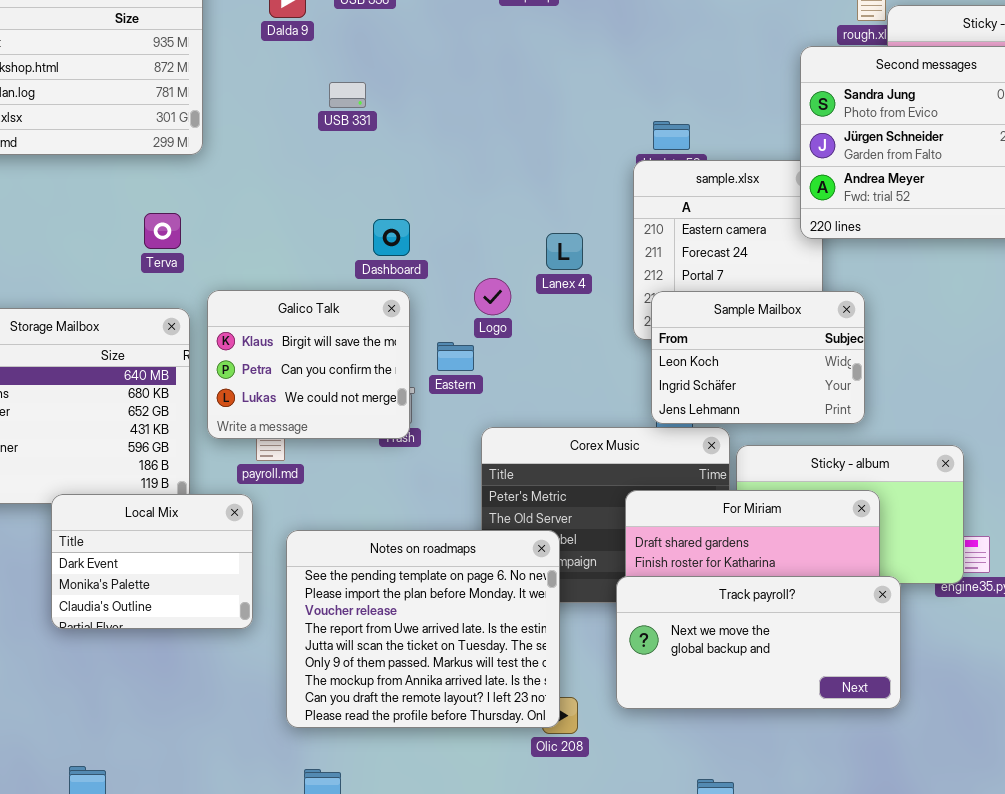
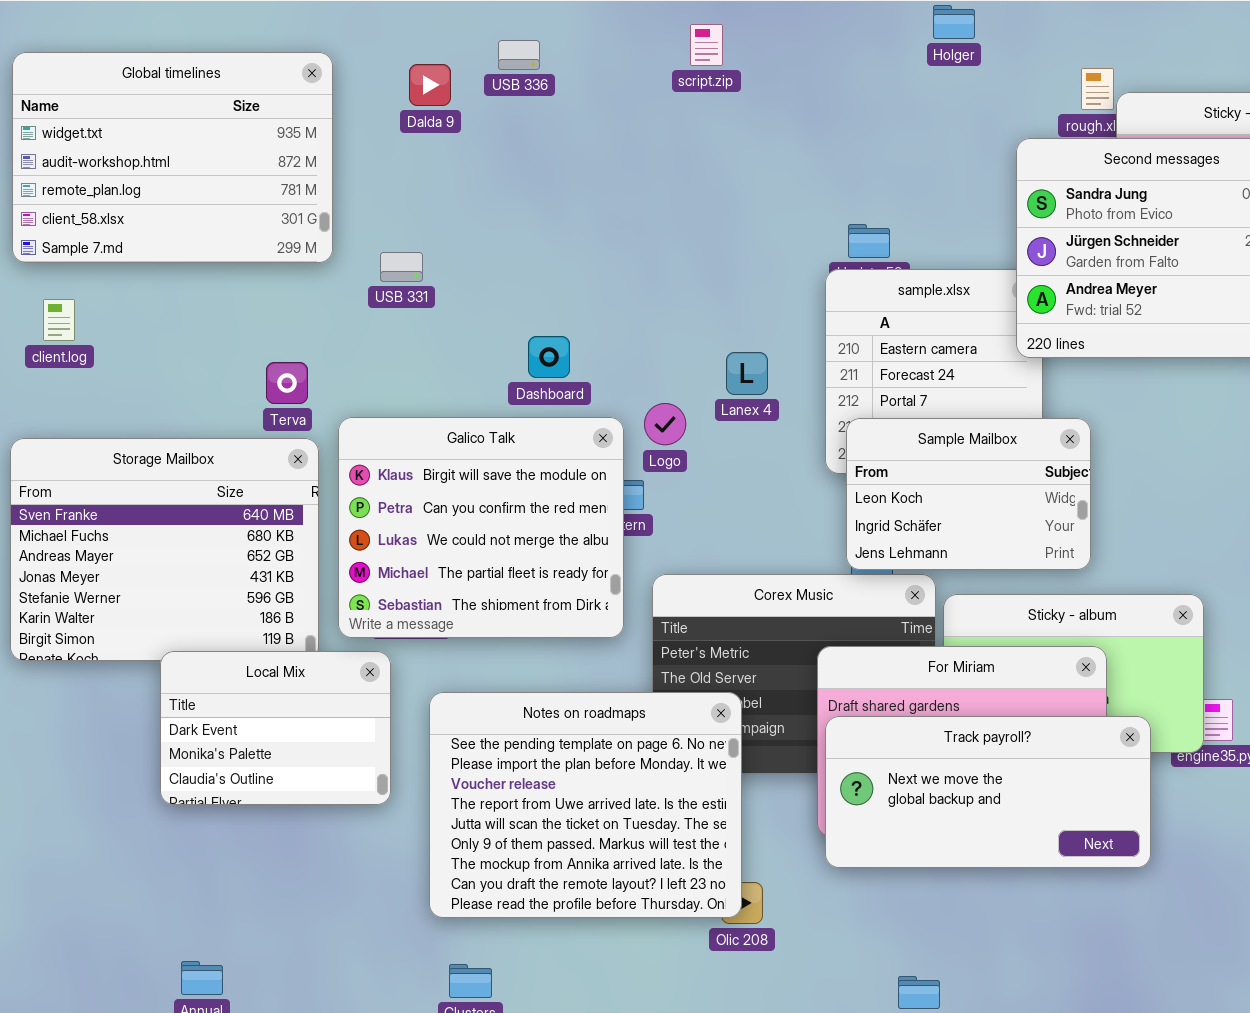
USB 331: [329,82,366,108] -> [380,252,423,282], moved
Terva: [144,213,181,249] -> [266,362,308,404], moved
Galico Talk: [207,290,410,439] -> [338,417,624,638], resized
Track payroll?: [616,576,901,709] -> [825,716,1151,868], moved

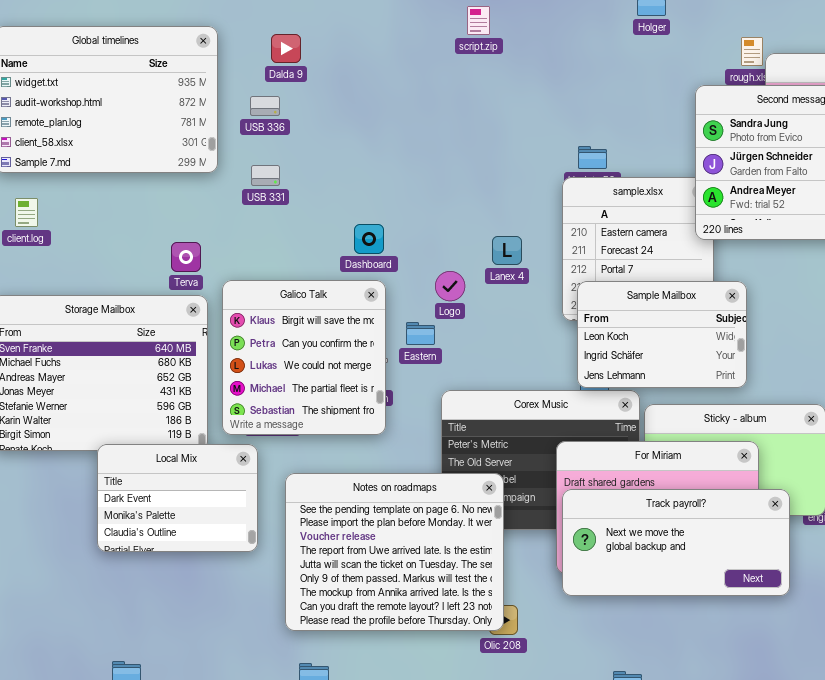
USB 336: [498,40,540,70] -> [250,96,280,116], moved
Galico Talk: [338,417,624,638] -> [222,280,386,435], resized

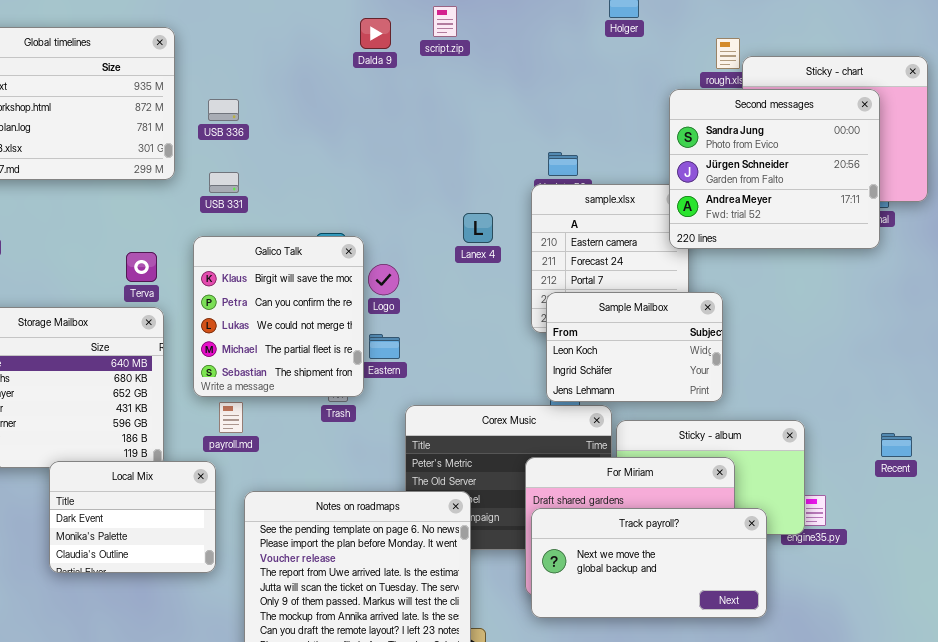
Dalda 9: [271,34,301,63] -> [360,18,391,49], moved
Lanex 4: [492,236,522,265] -> [463,213,493,243], moved
Logo: [435,271,465,301] -> [368,264,399,295], moved
Galico Talk: [222,280,386,435] -> [193,236,364,397], moved

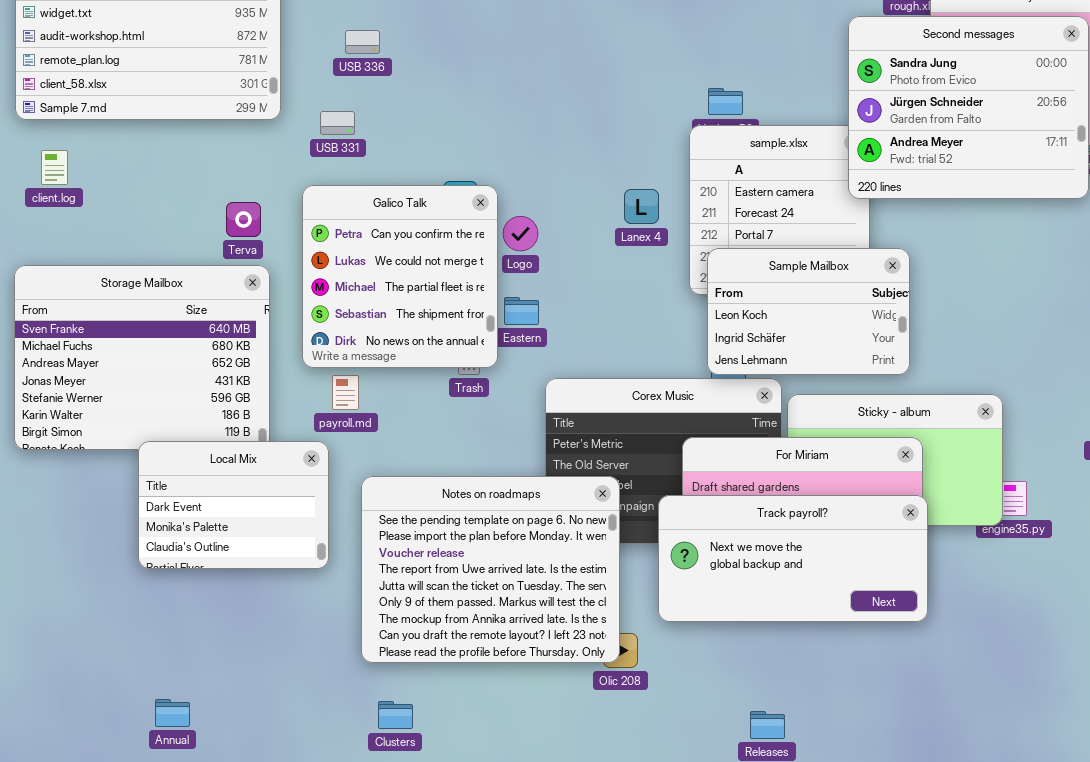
USB 336: [208,99,239,121] -> [345,30,380,54], moved
Lanex 4: [463,213,493,243] -> [624,189,659,224], moved
Galico Talk: [193,236,364,397] -> [302,185,498,368], scrolled down 1 row
Track payroll?: [531,508,767,618] -> [658,495,928,622], moved

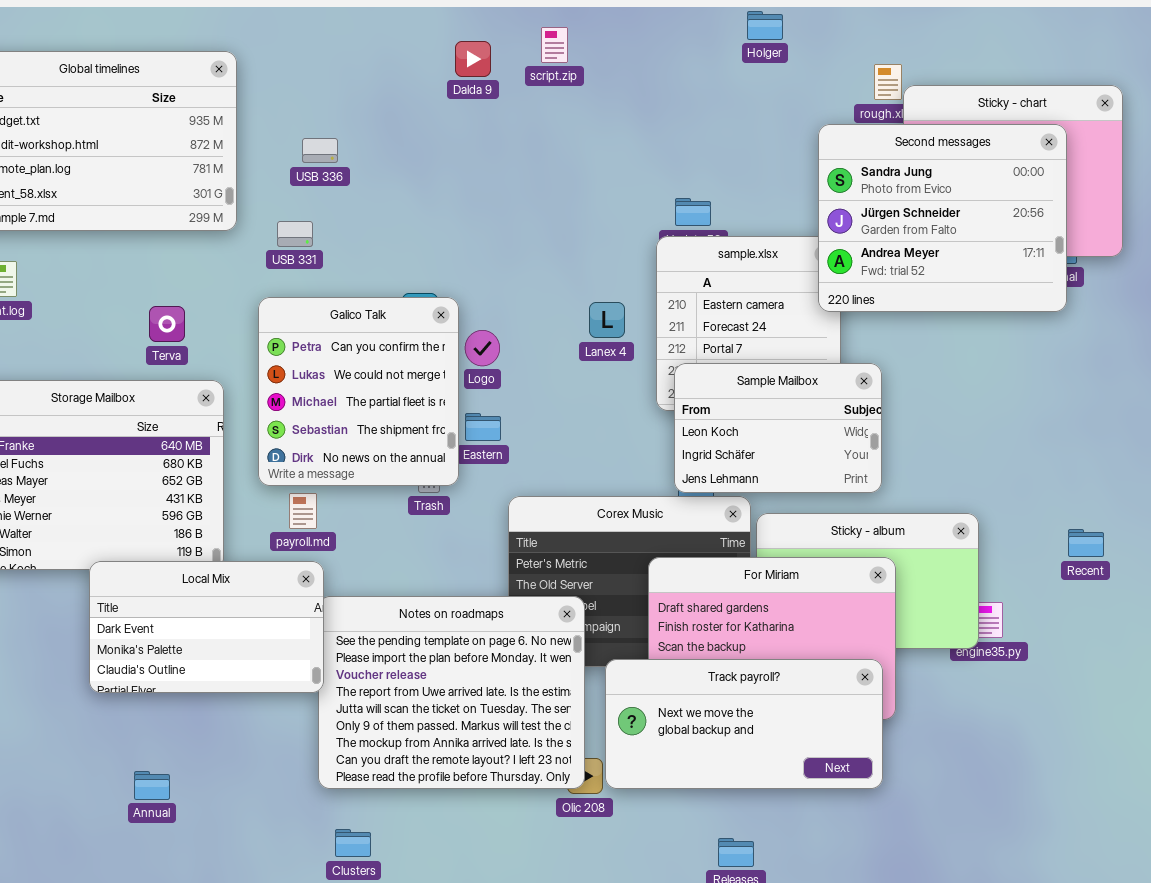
Terva: [226,202,261,237] -> [149,306,185,342], moved
Local Mix: [138,441,329,569] -> [89,561,324,693], resized
Track payroll?: [658,495,928,622] -> [605,659,883,789], moved
Annual: [155,699,190,727] -> [134,771,170,800], moved

